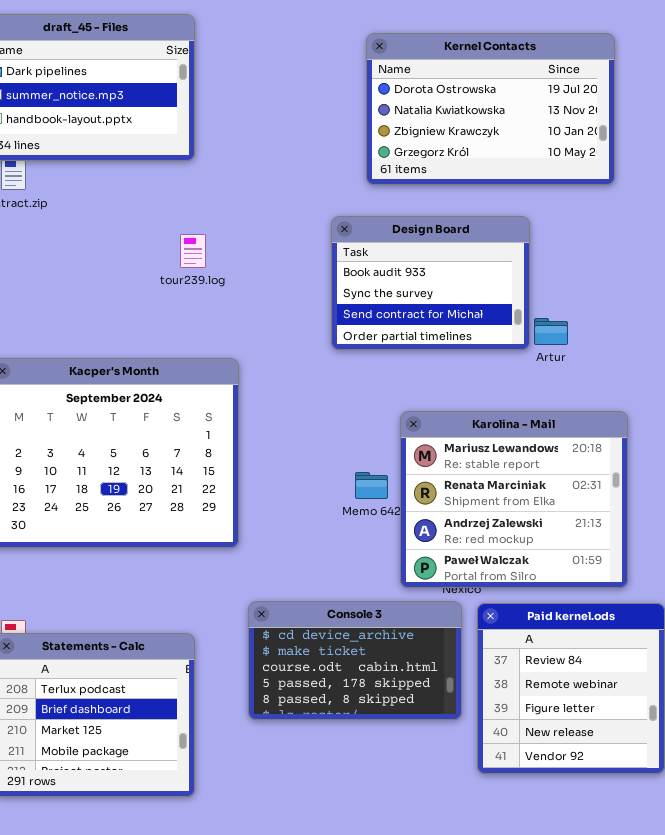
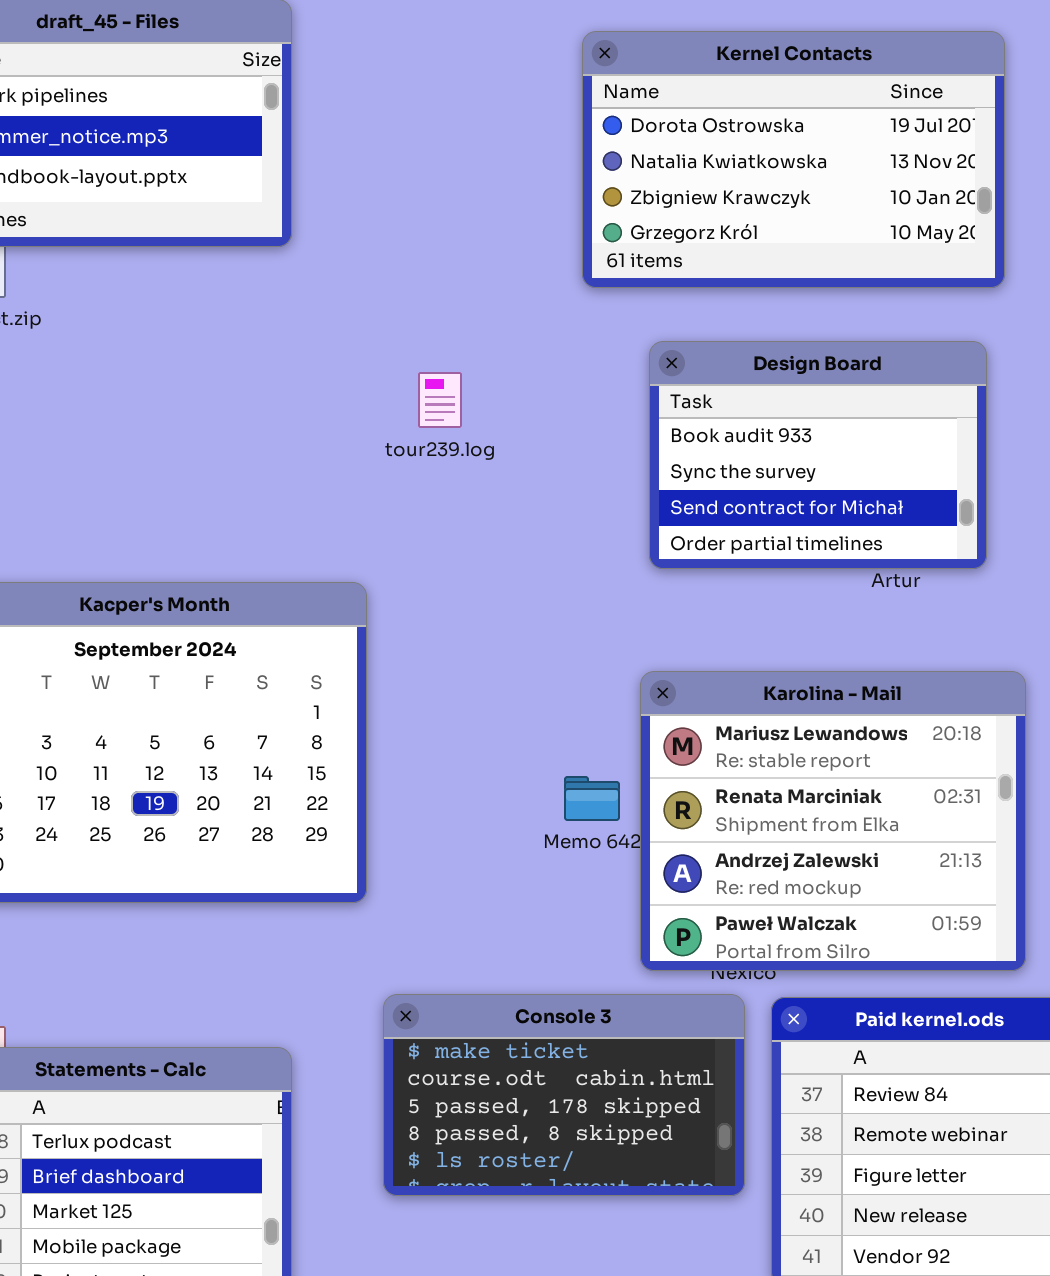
Design Board: [331,216,530,350] -> [649,341,987,569], moved
tour239.log: [180,234,206,268] -> [418,372,462,428], moved
Console 3: [248,601,462,720] -> [383,994,745,1196], scrolled down 1 row

